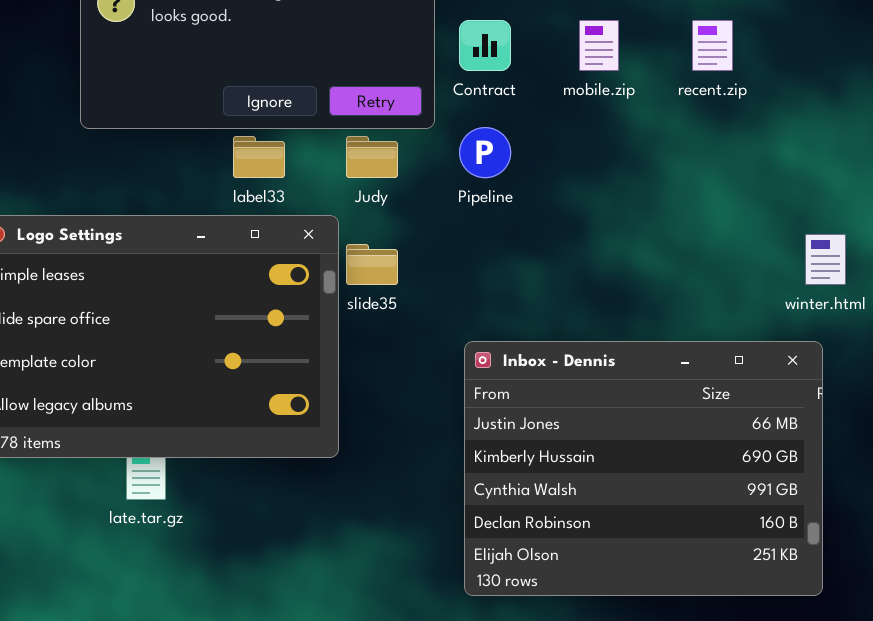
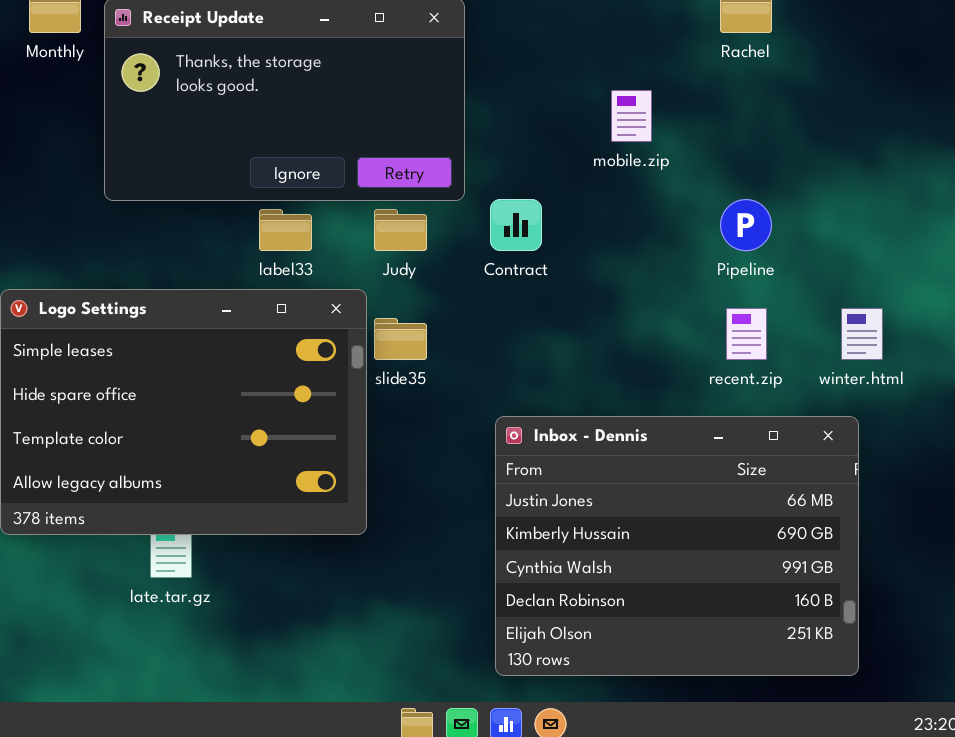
Contract: [459,20,511,71] -> [490,199,542,251], moved
recent.zip: [692,20,733,71] -> [726,308,767,360], moved
Pipeline: [459,127,511,178] -> [720,199,772,251], moved

